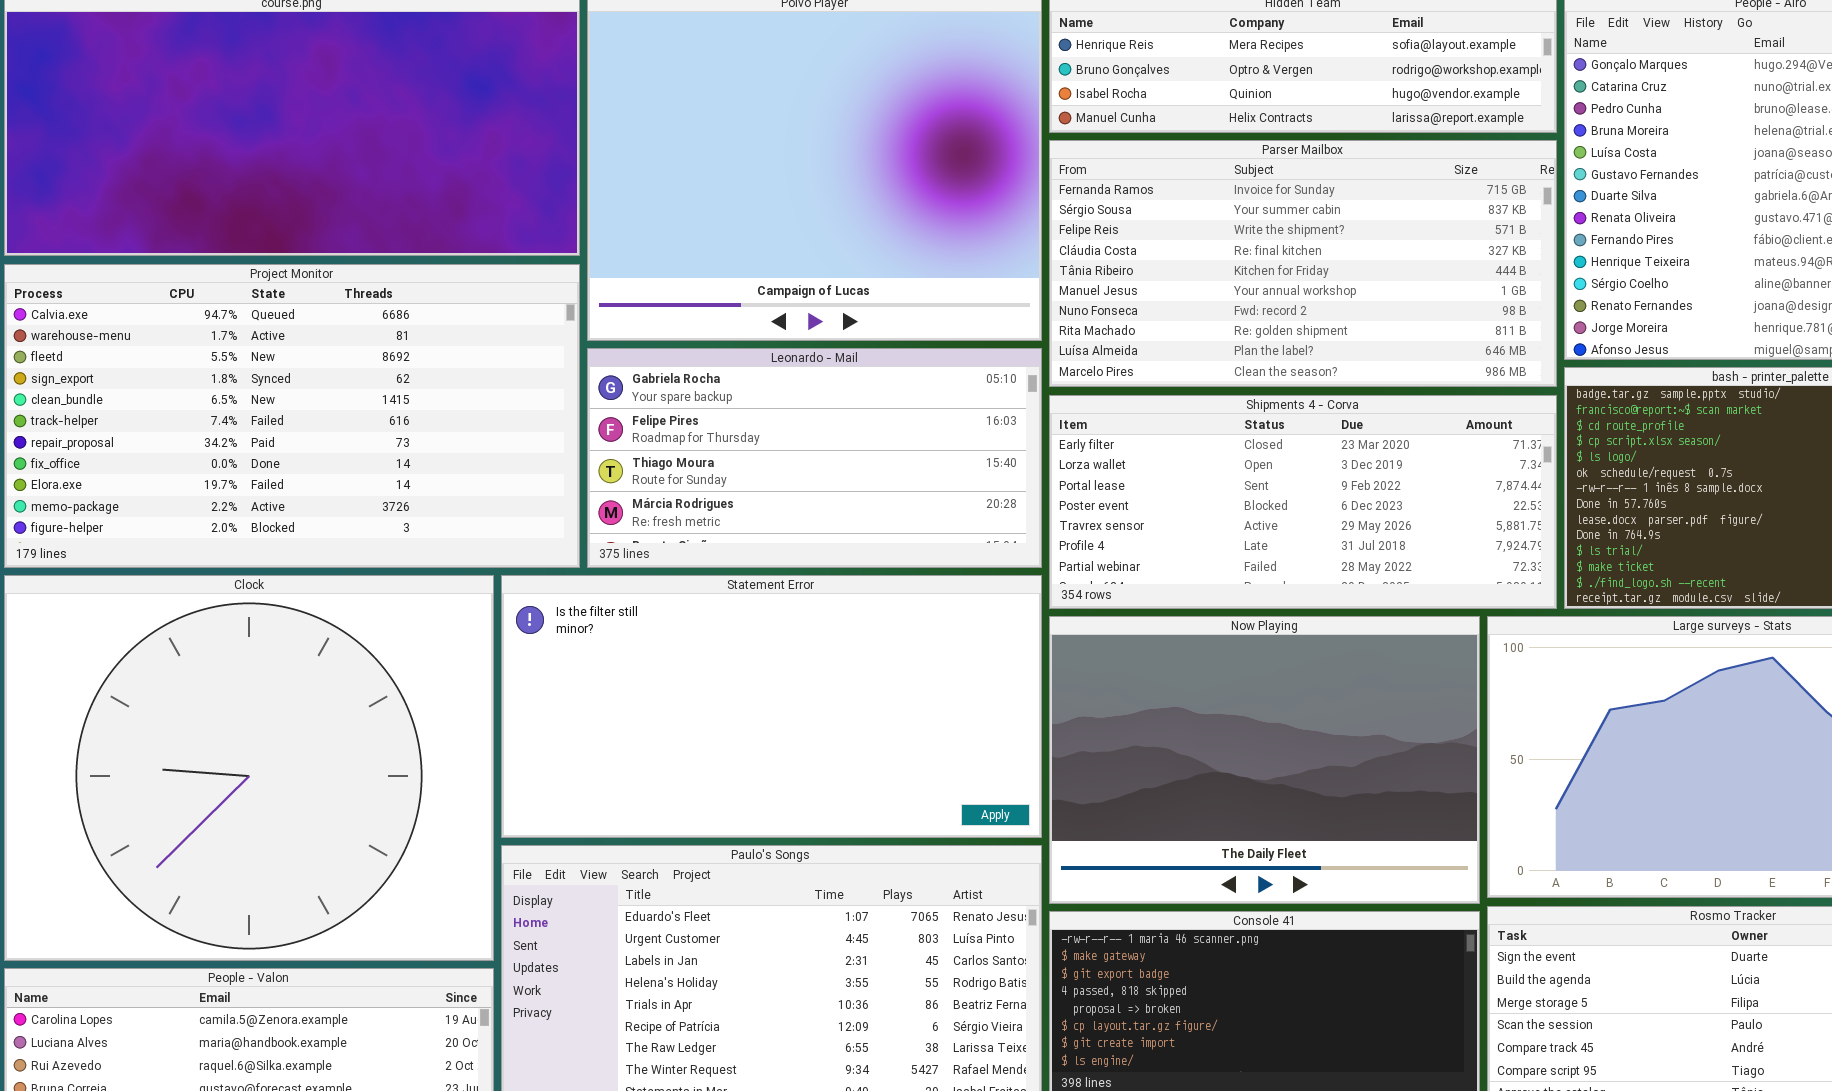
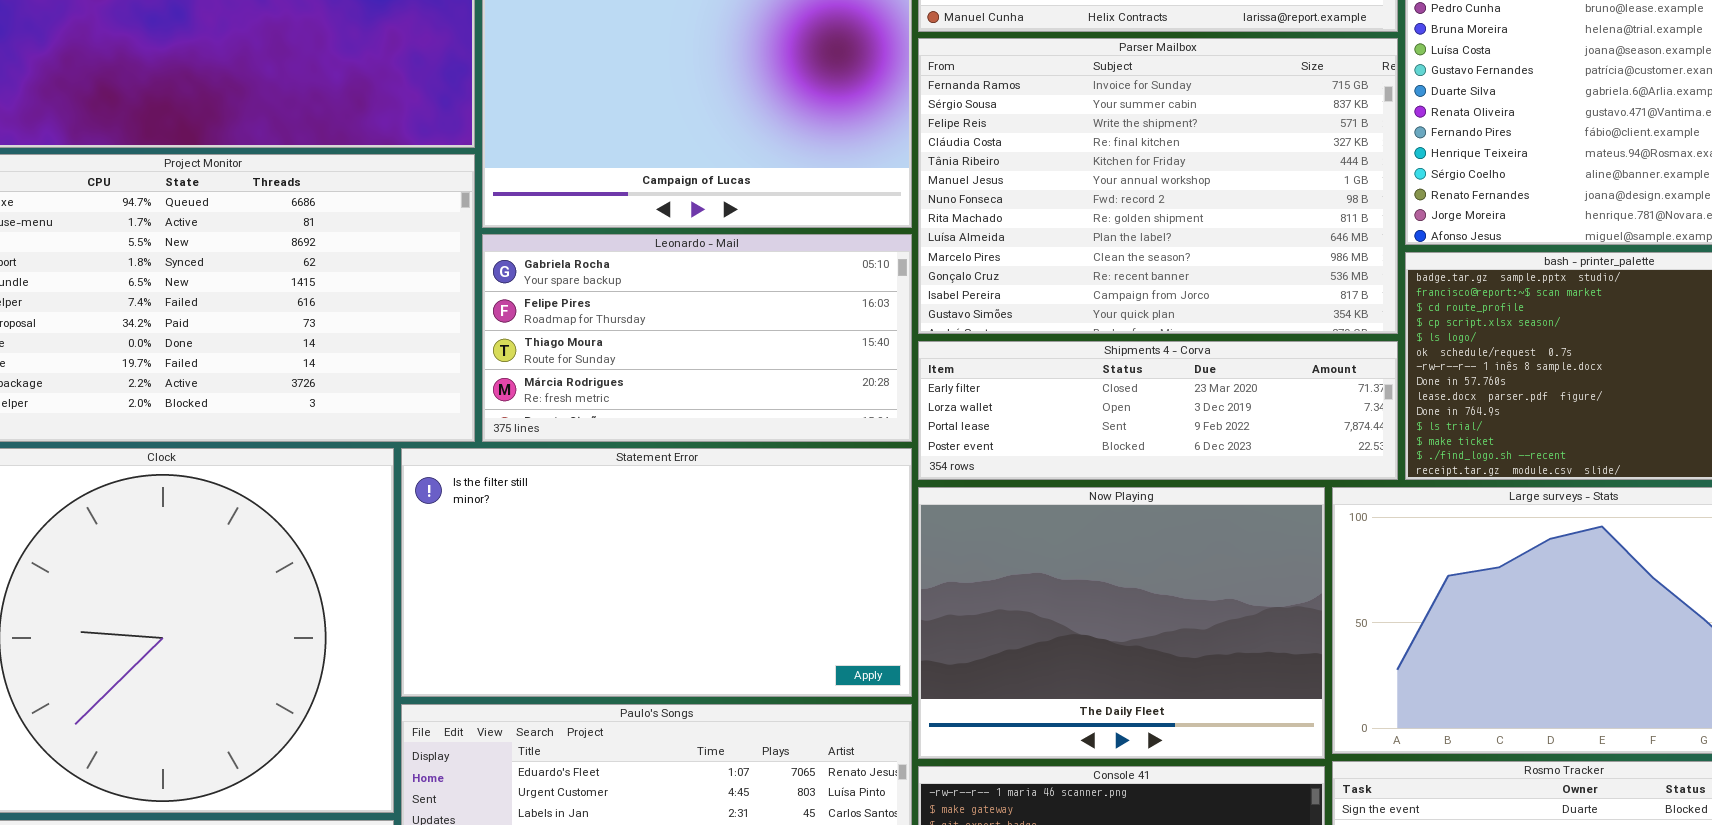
Parser Mailbox: [1049,140,1557,387] -> [918,38,1398,334], resized
Shipments 4 - Corva: [1049,395,1557,609] -> [918,341,1398,480], resized

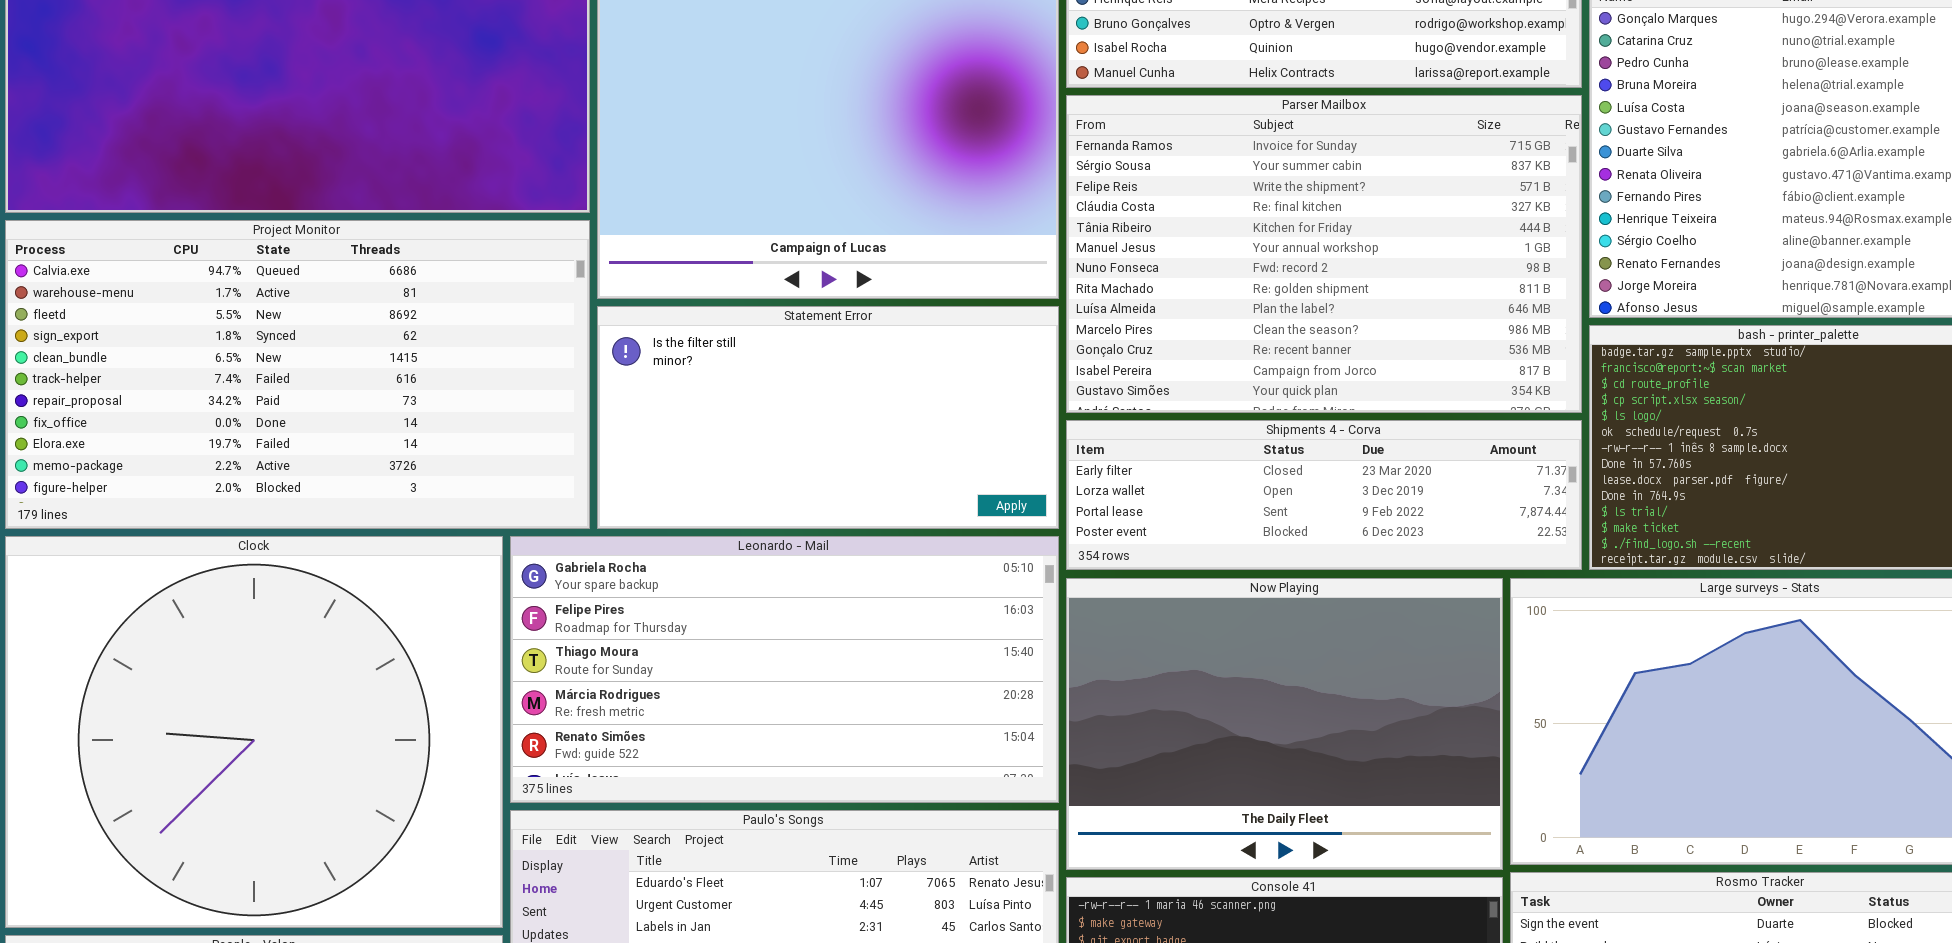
Leonardo - Mail: [482,234,912,442] -> [510,536,1059,803], moved, resized
Statement Error: [401,448,912,697] -> [597,306,1059,529], moved, resized

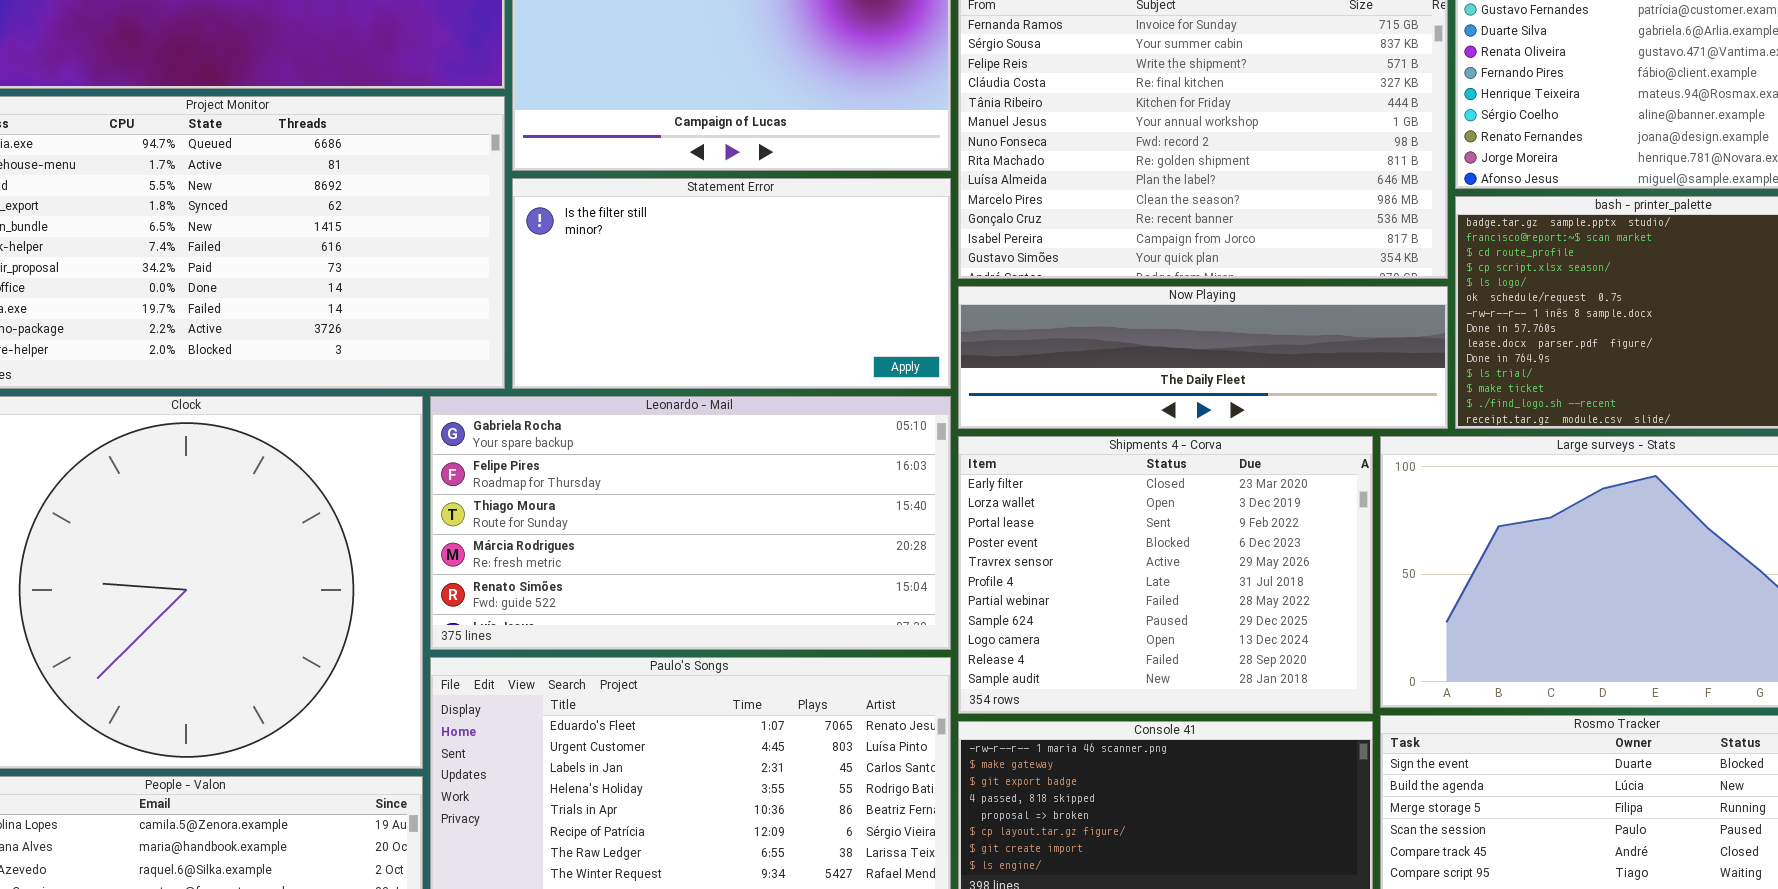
Shipments 4 - Corva: [1066,420,1582,570] -> [958,436,1373,714], moved, resized
Now Playing: [1066,578,1503,870] -> [958,286,1448,429], moved, resized

